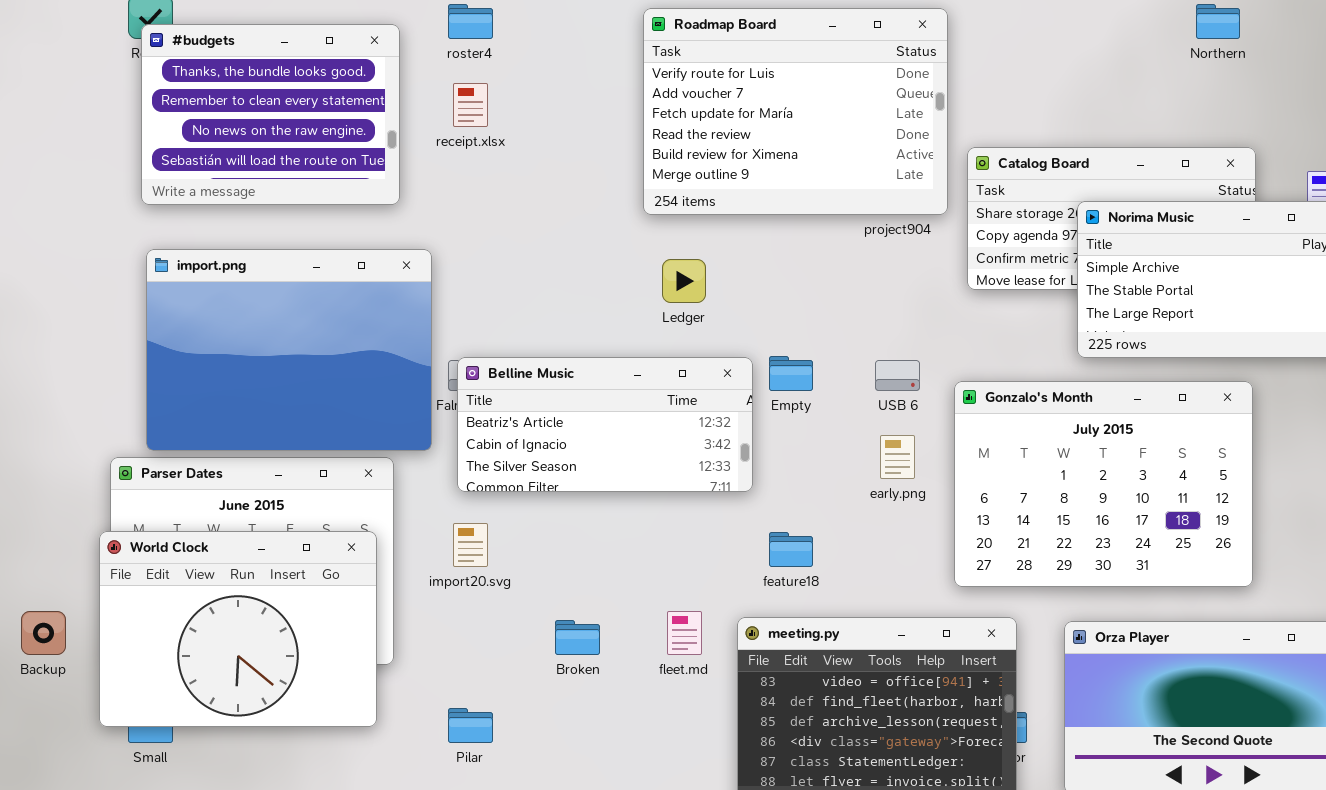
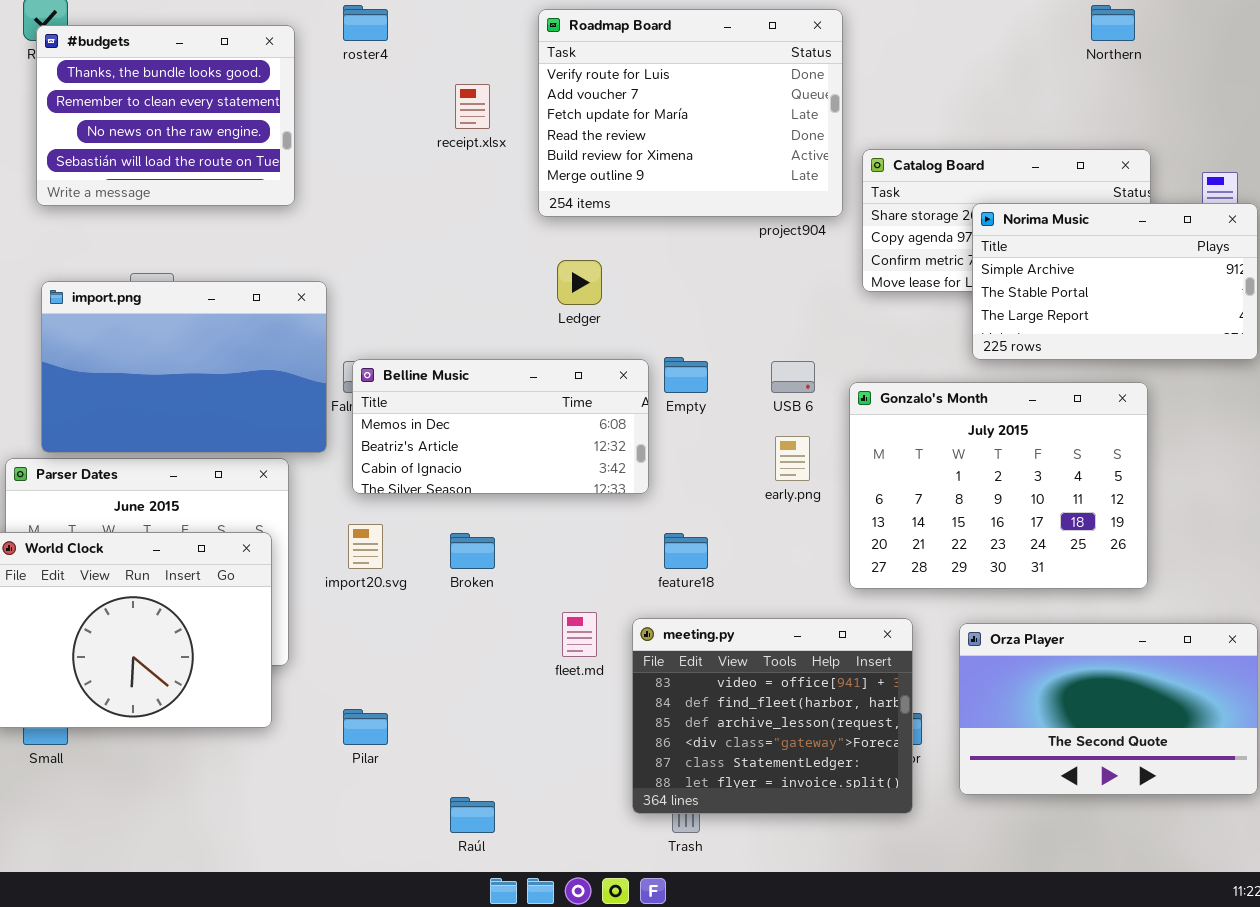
receipt.xlsx: [453,83,488,127] -> [455,84,490,129], moved
import.png: [146,249,432,451] -> [41,281,327,453], resized
Belline Music: [457,357,753,492] -> [352,359,649,494], scrolled up 1 row
Broken: [555,620,600,655] -> [450,533,495,569], moved

